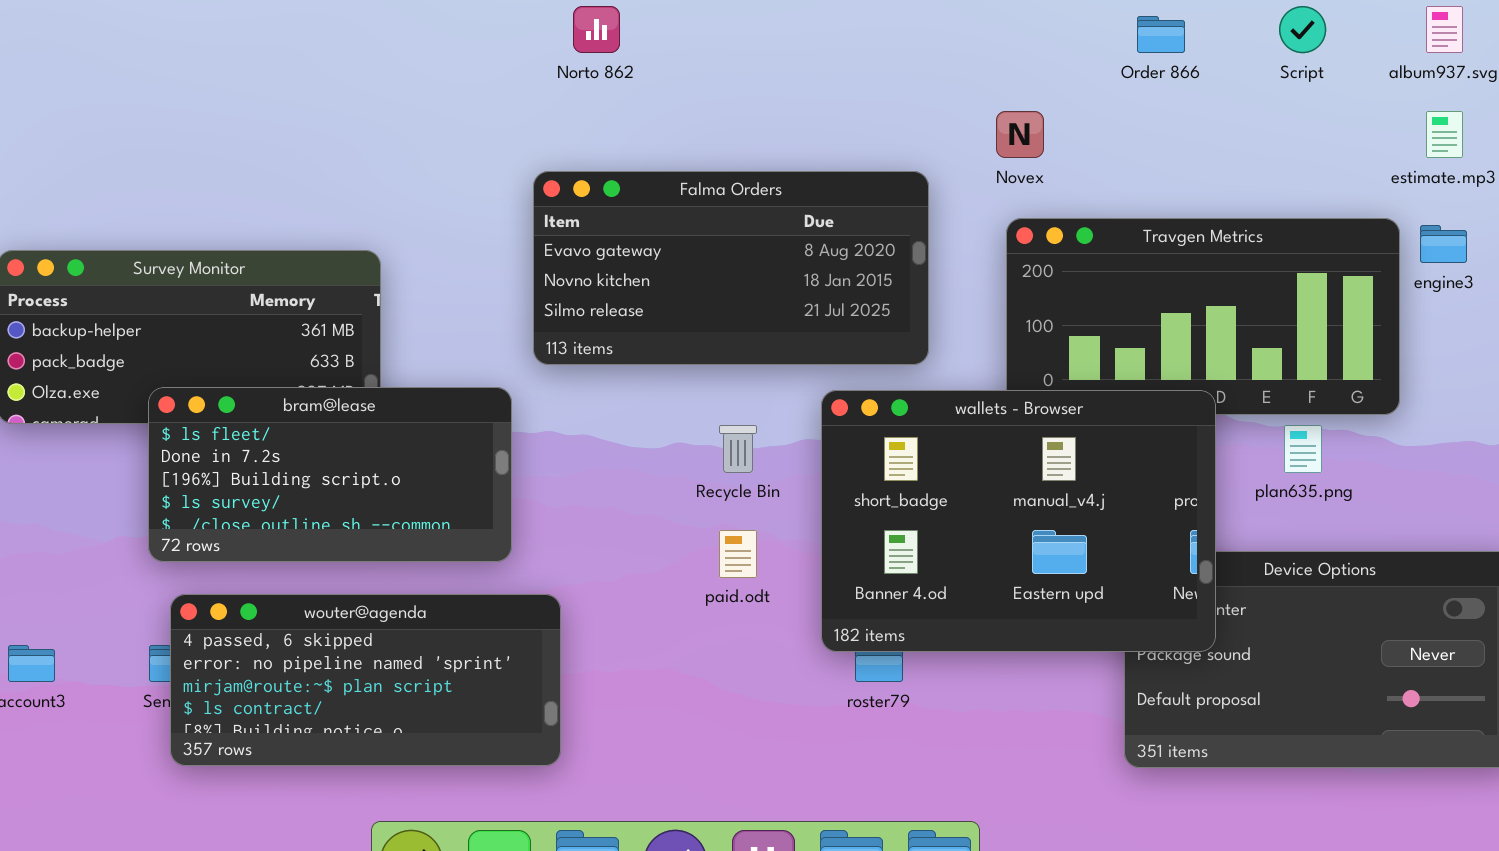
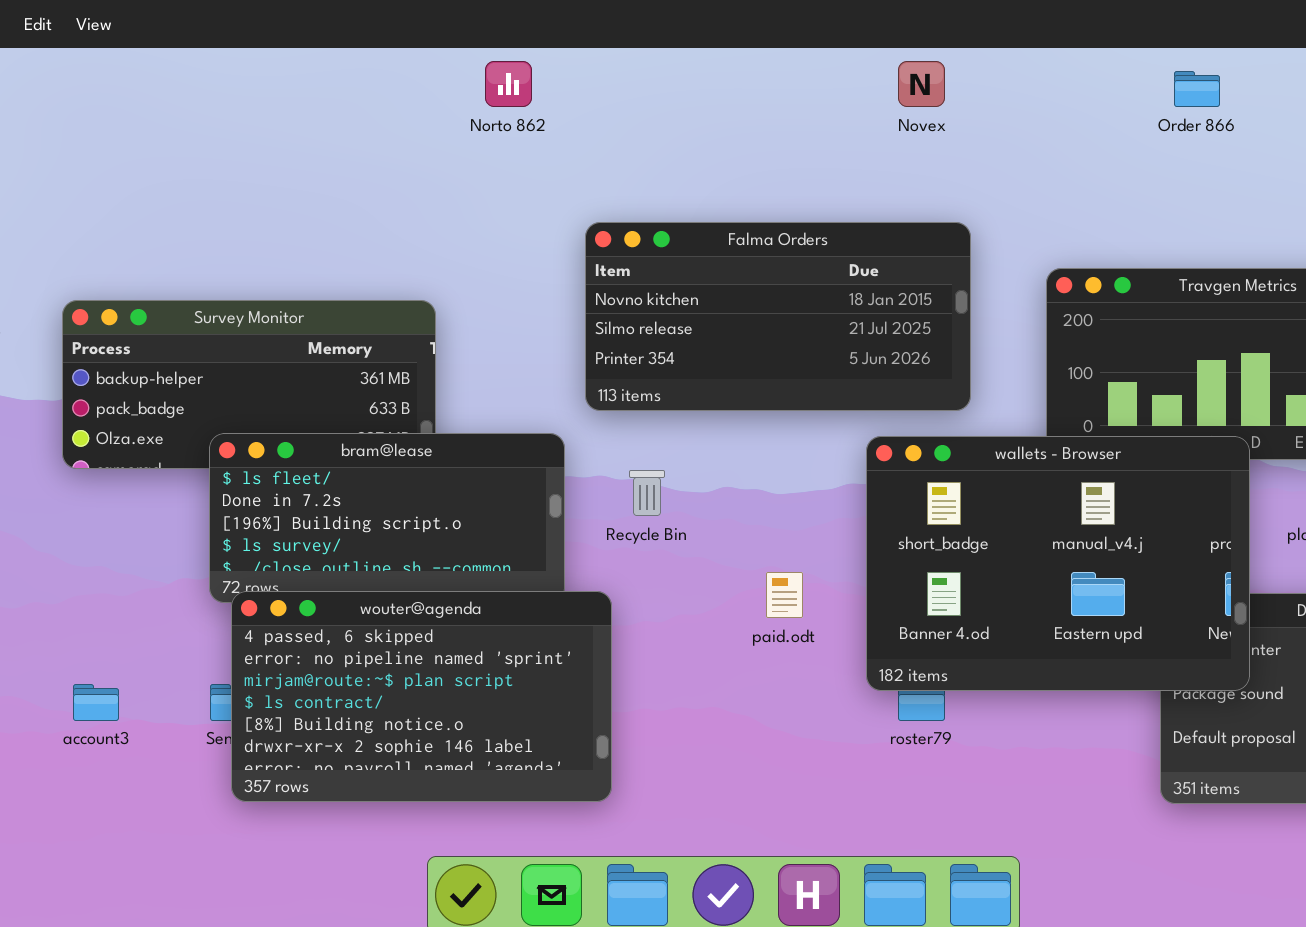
Norto 862: [573,6,620,53] -> [485,61,532,107], moved
Novex: [996,111,1044,158] -> [898,61,945,107], moved
Falma Orders: [533,171,929,365] -> [585,222,971,411], scrolled down 1 row
Recycle Bin: [719,425,757,473] -> [629,470,665,516], moved
wouter@agenda: [170,594,561,766] -> [231,591,612,802], resized

